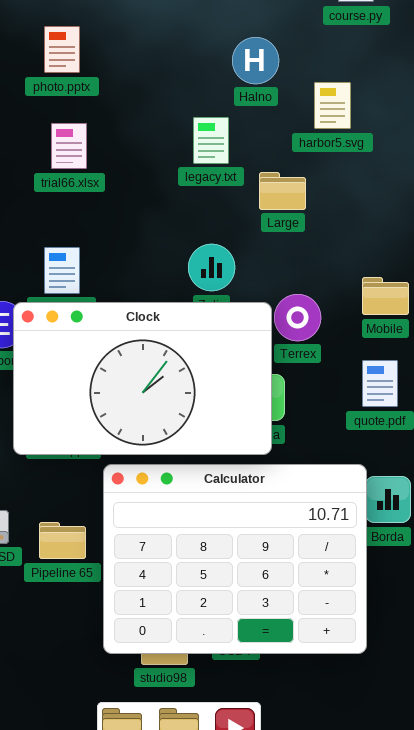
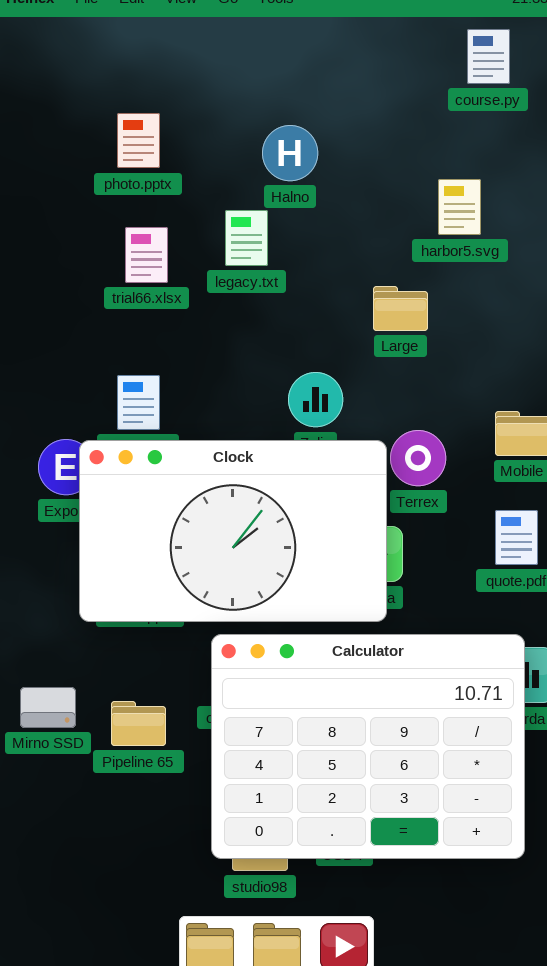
Halno: [232,37,279,84] -> [262,125,318,181], moved
legacy.txt: [193,117,229,164] -> [225,210,268,266], moved
Calculator: [103,464,367,654] -> [211,634,525,859], moved

